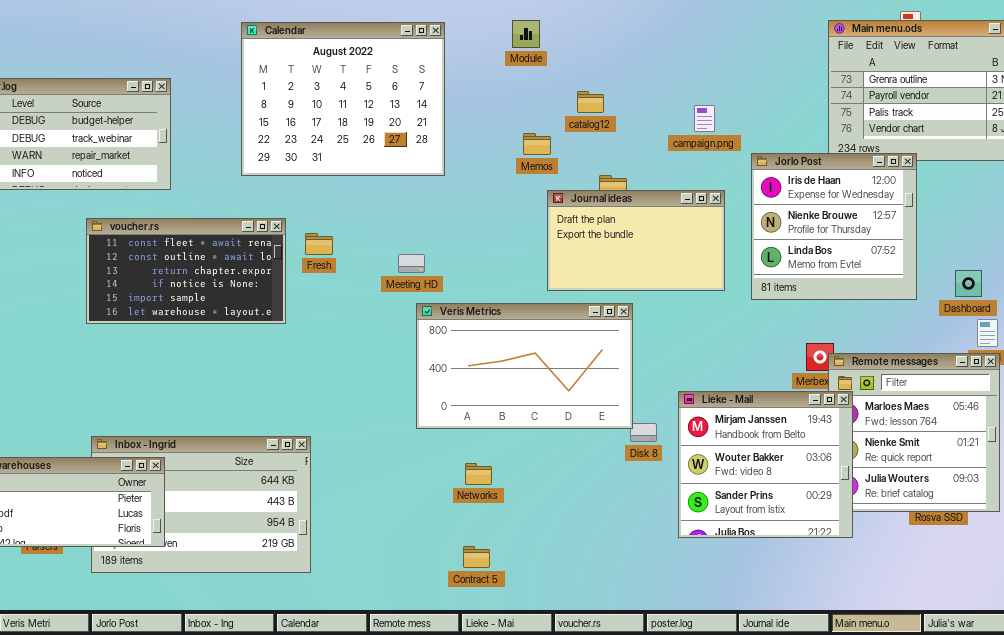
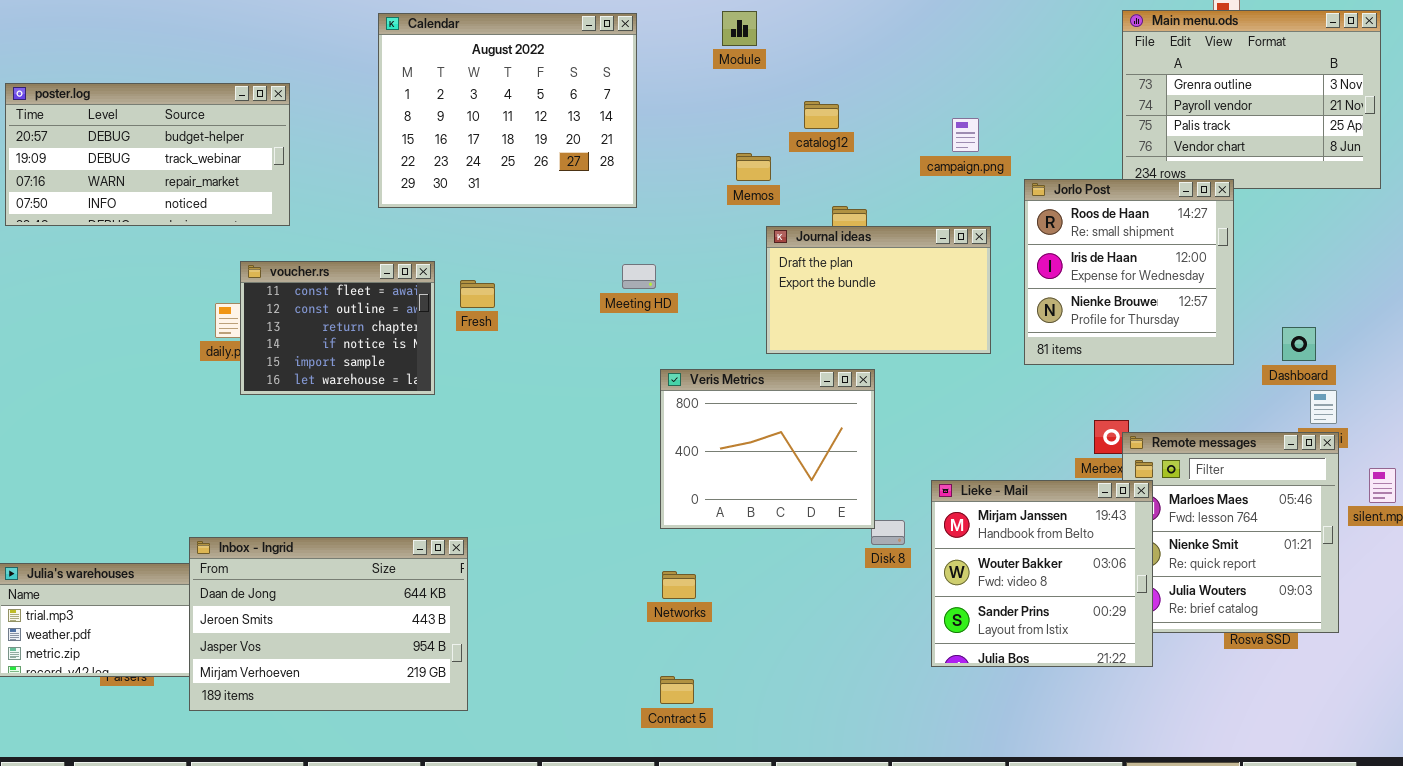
Jorlo Post: [751,153,917,300] -> [1024,179,1234,365], scrolled up 1 row
voucher.rs: [86,218,286,324] -> [240,261,435,395], resized
Meeting HD: [398,254,425,273] -> [622,264,656,289], moved
Veris Metrics: [416,303,633,429] -> [660,369,875,529], resized
Inbox - Ingrid: [91,436,311,573] -> [189,537,468,711], raised

